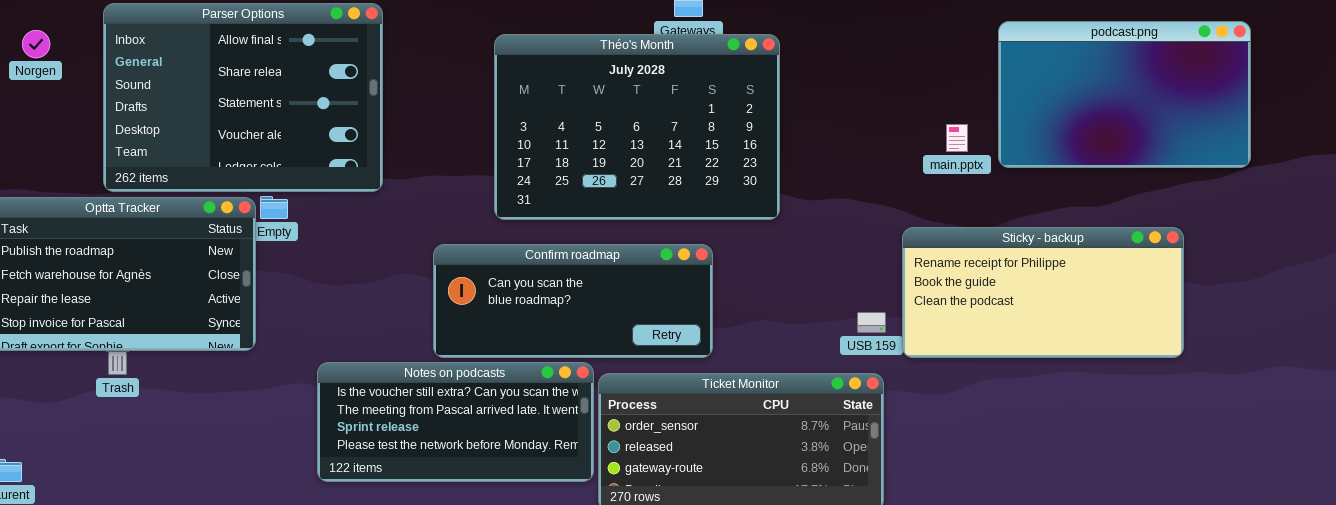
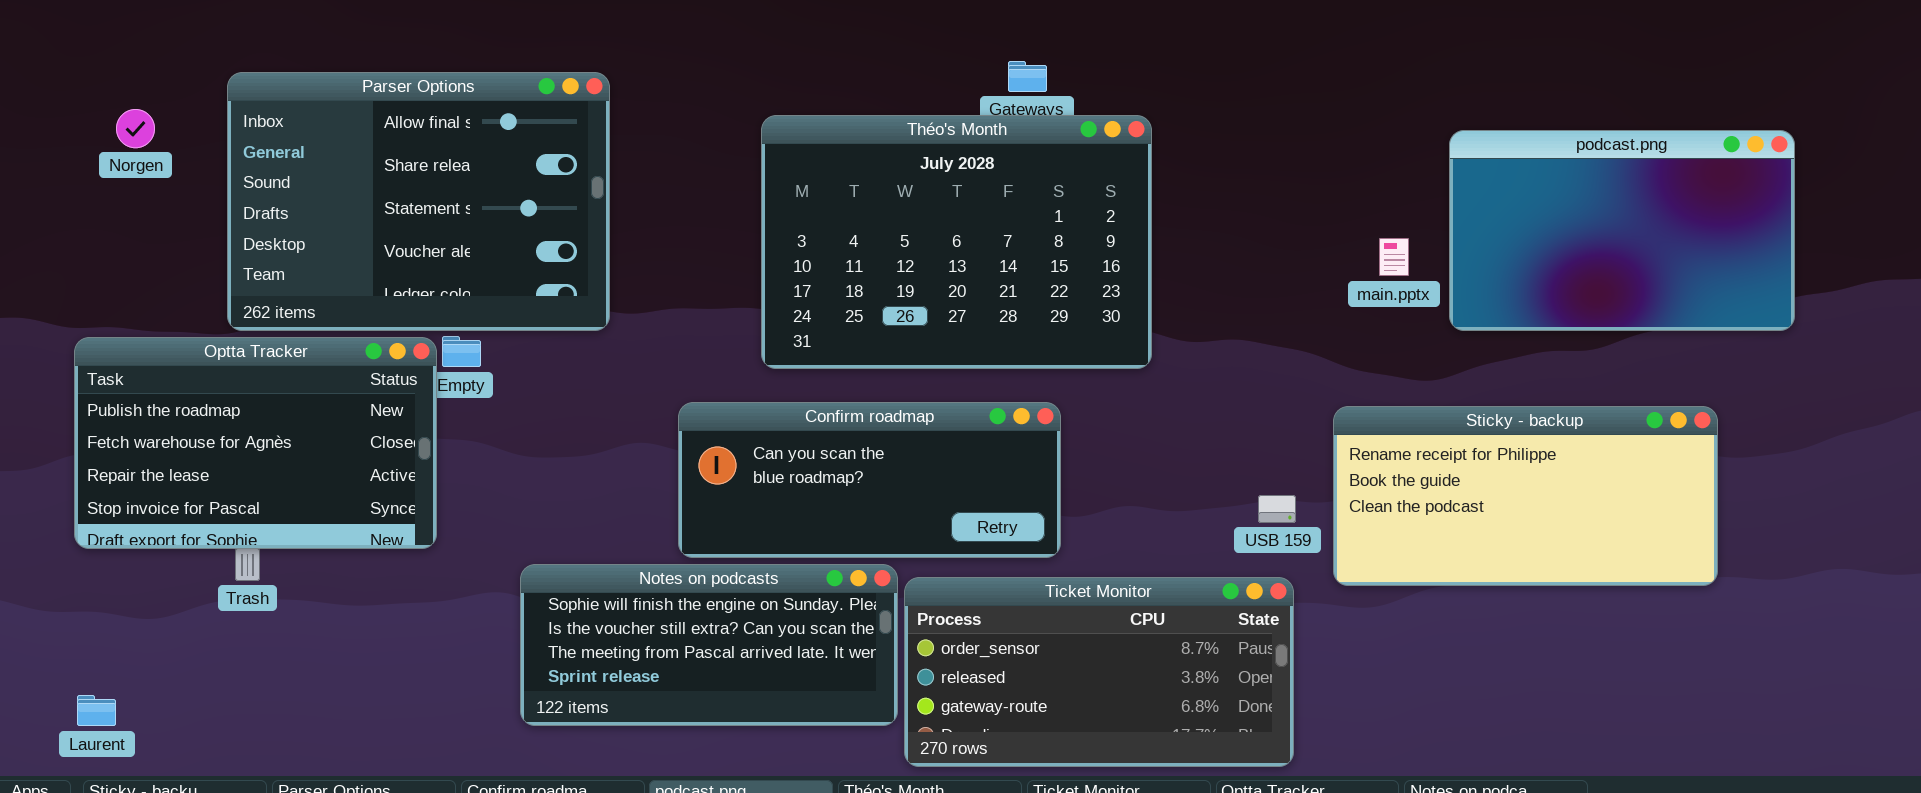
podcast.png: [998,21,1251,168] -> [1449,130,1795,331], moved
Sticky - backup: [902,227,1184,358] -> [1333,406,1718,586], moved
Notes on podcasts: [317,362,594,482] -> [520,564,898,726], scrolled up 1 row

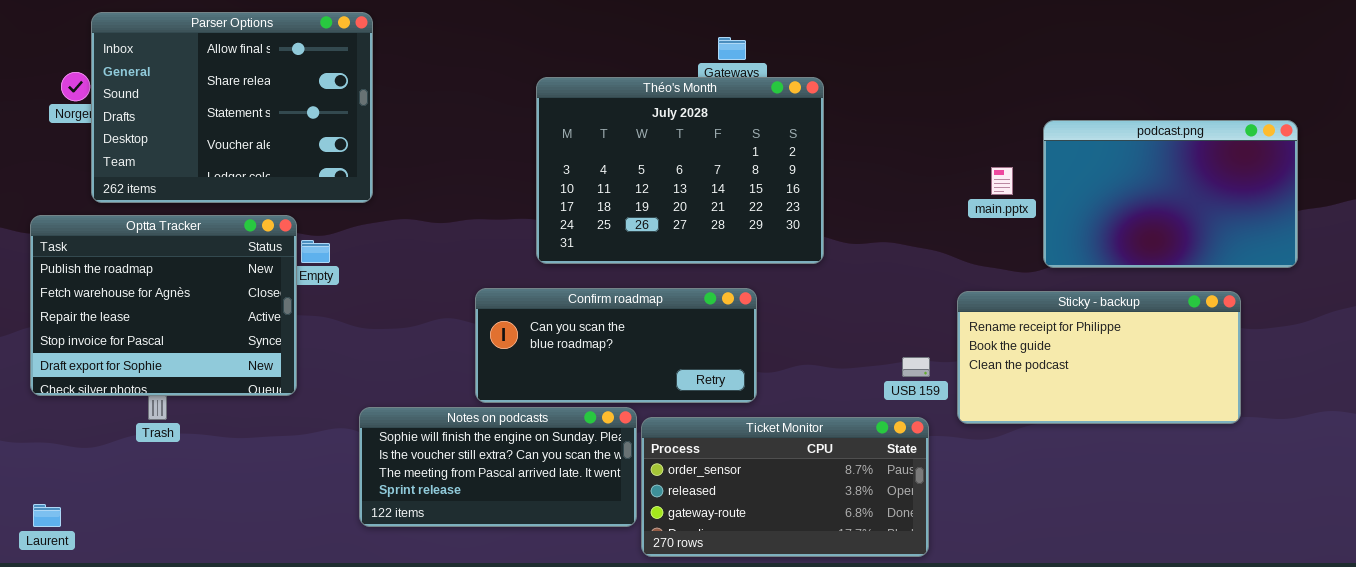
Parser Options: [227,72,610,331] -> [91,12,373,203], moved
podcast.png: [1449,130,1795,331] -> [1043,120,1298,268], moved
Optta Tracker: [74,337,437,549] -> [30,215,297,396], resized

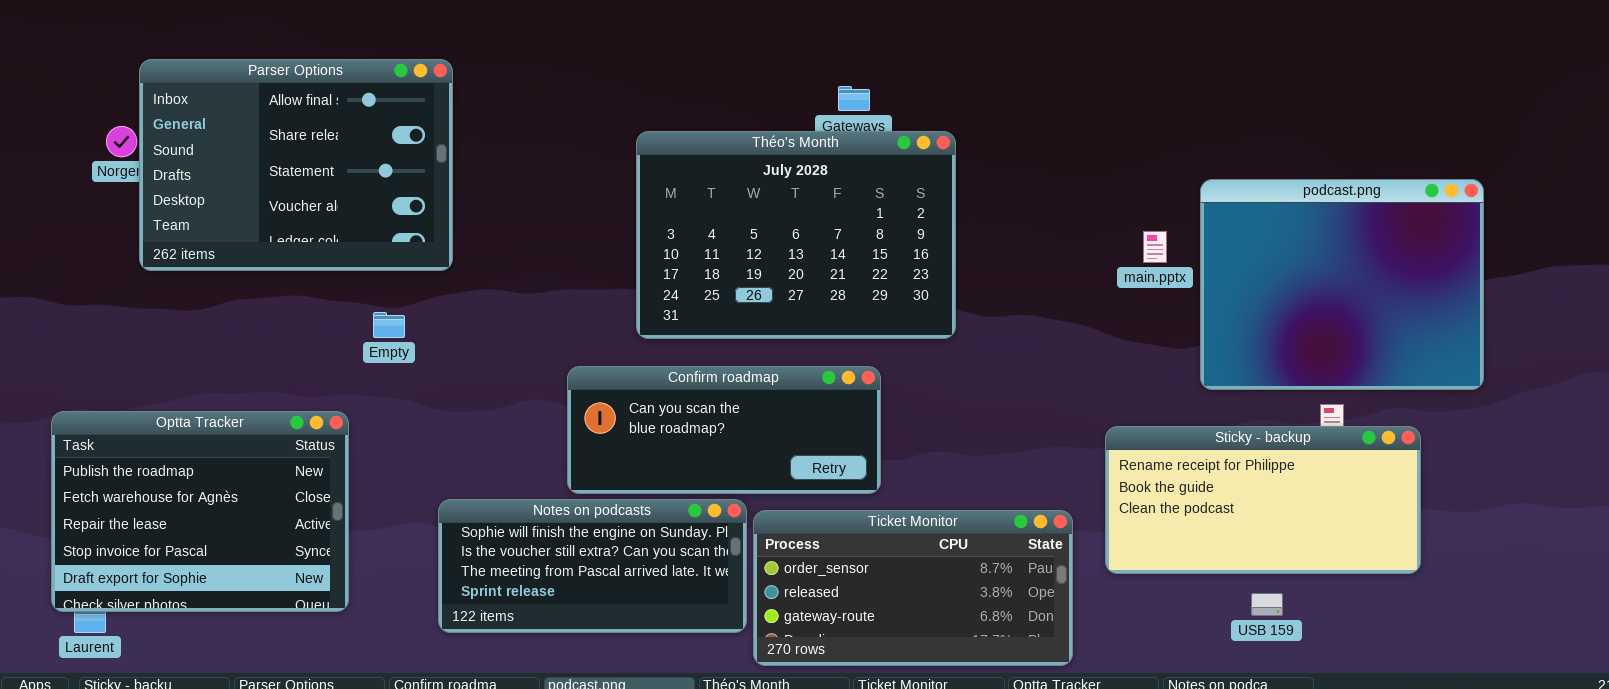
podcast.png: [1043,120,1298,268] -> [1200,179,1484,390], resized
Optta Tracker: [30,215,297,396] -> [51,411,349,612], moved
Sticky - backup: [957,291,1241,424] -> [1105,426,1421,574], moved
USB 159: [902,357,930,377] -> [1251,593,1283,616], moved

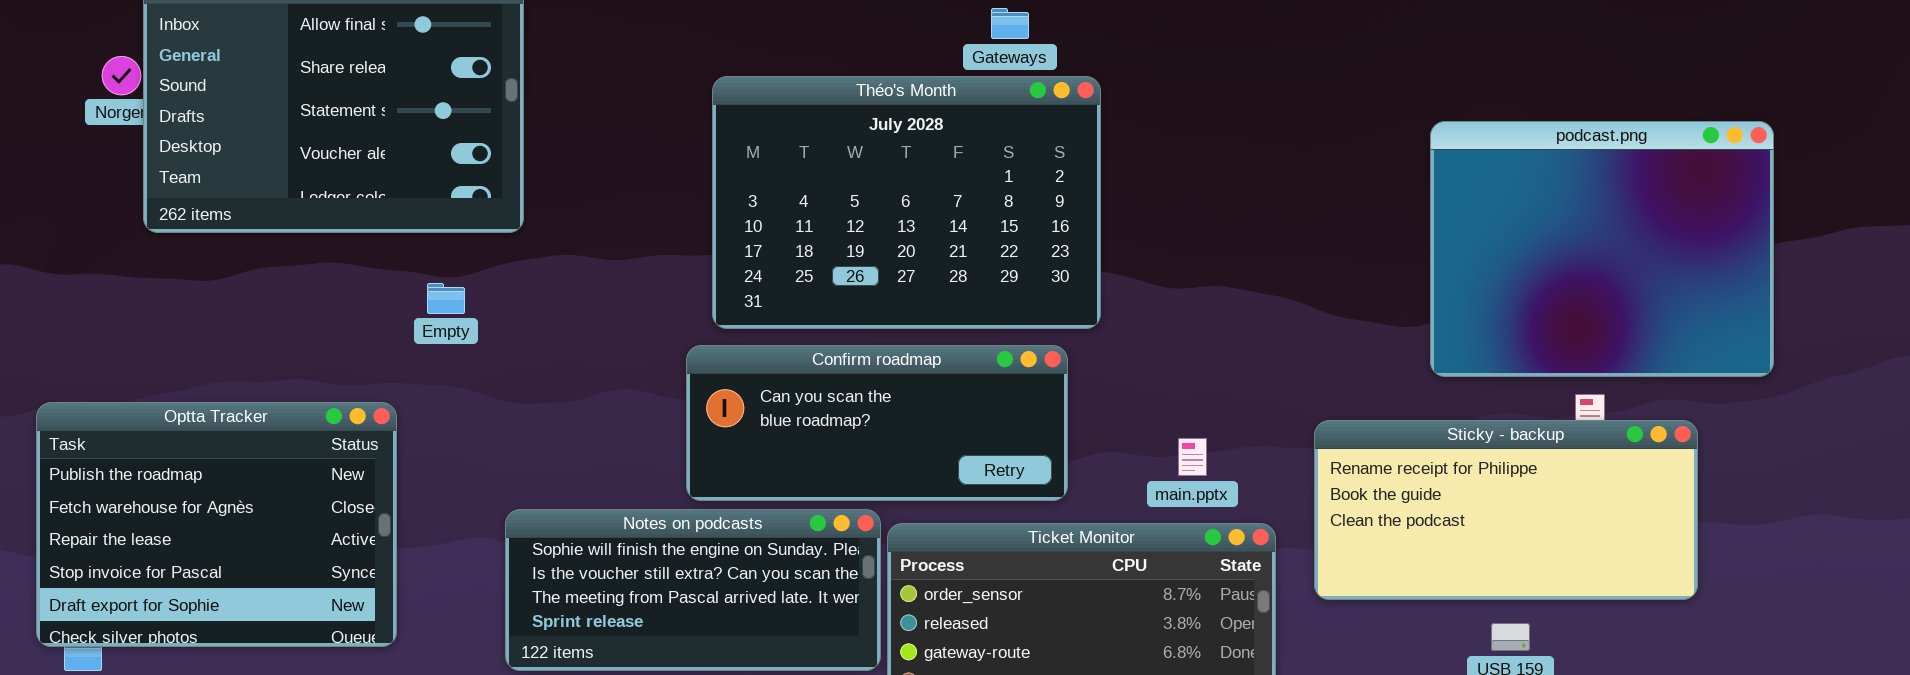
Théo's Month: [636,131,956,339] -> [712,76,1101,329], moved
main.pptx: [1143,231,1167,263] -> [1178,438,1207,476], moved
Confirm roadmap: [567,366,881,494] -> [686,345,1068,501], moved

